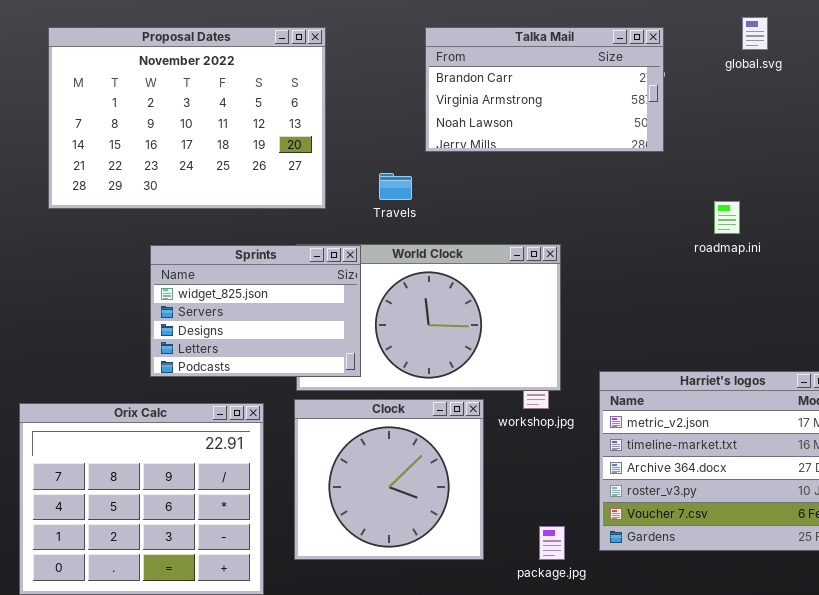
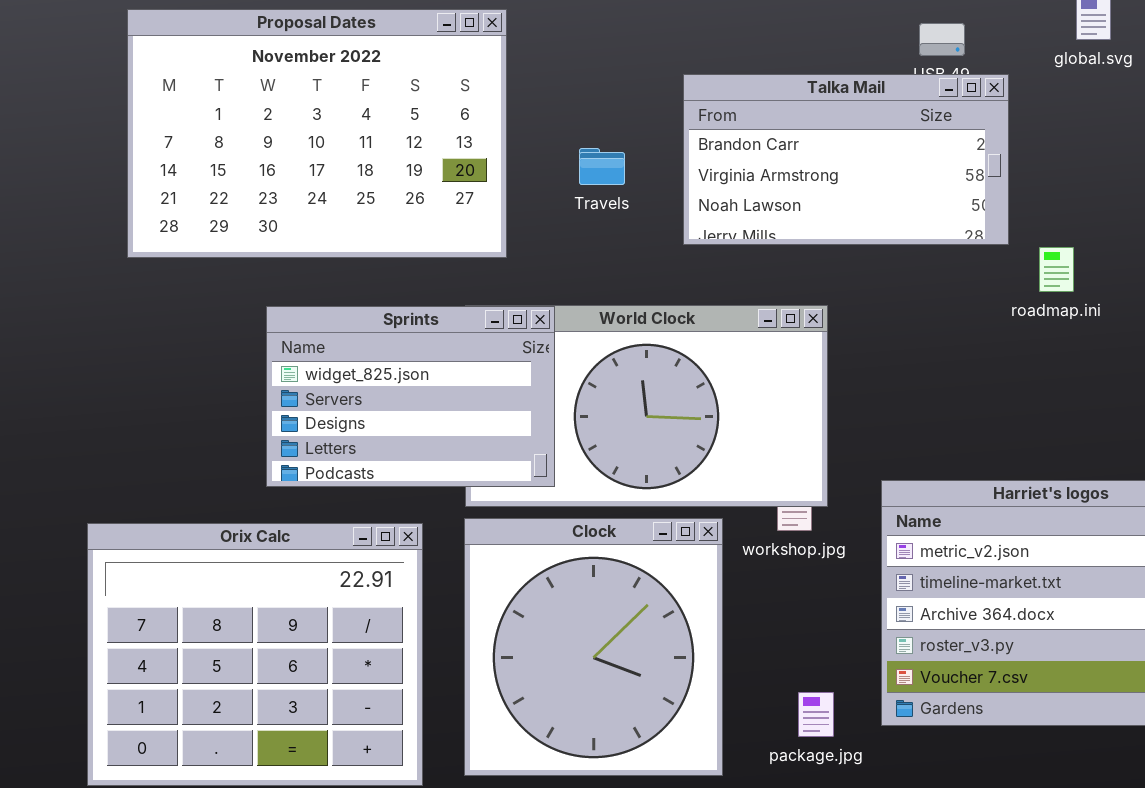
Talka Mail: [425,27,664,152] -> [683,74,1009,245], moved
Travels: [379,173,412,200] -> [579,148,625,185], moved
Clock: [294,399,484,560] -> [464,518,723,776], resized

